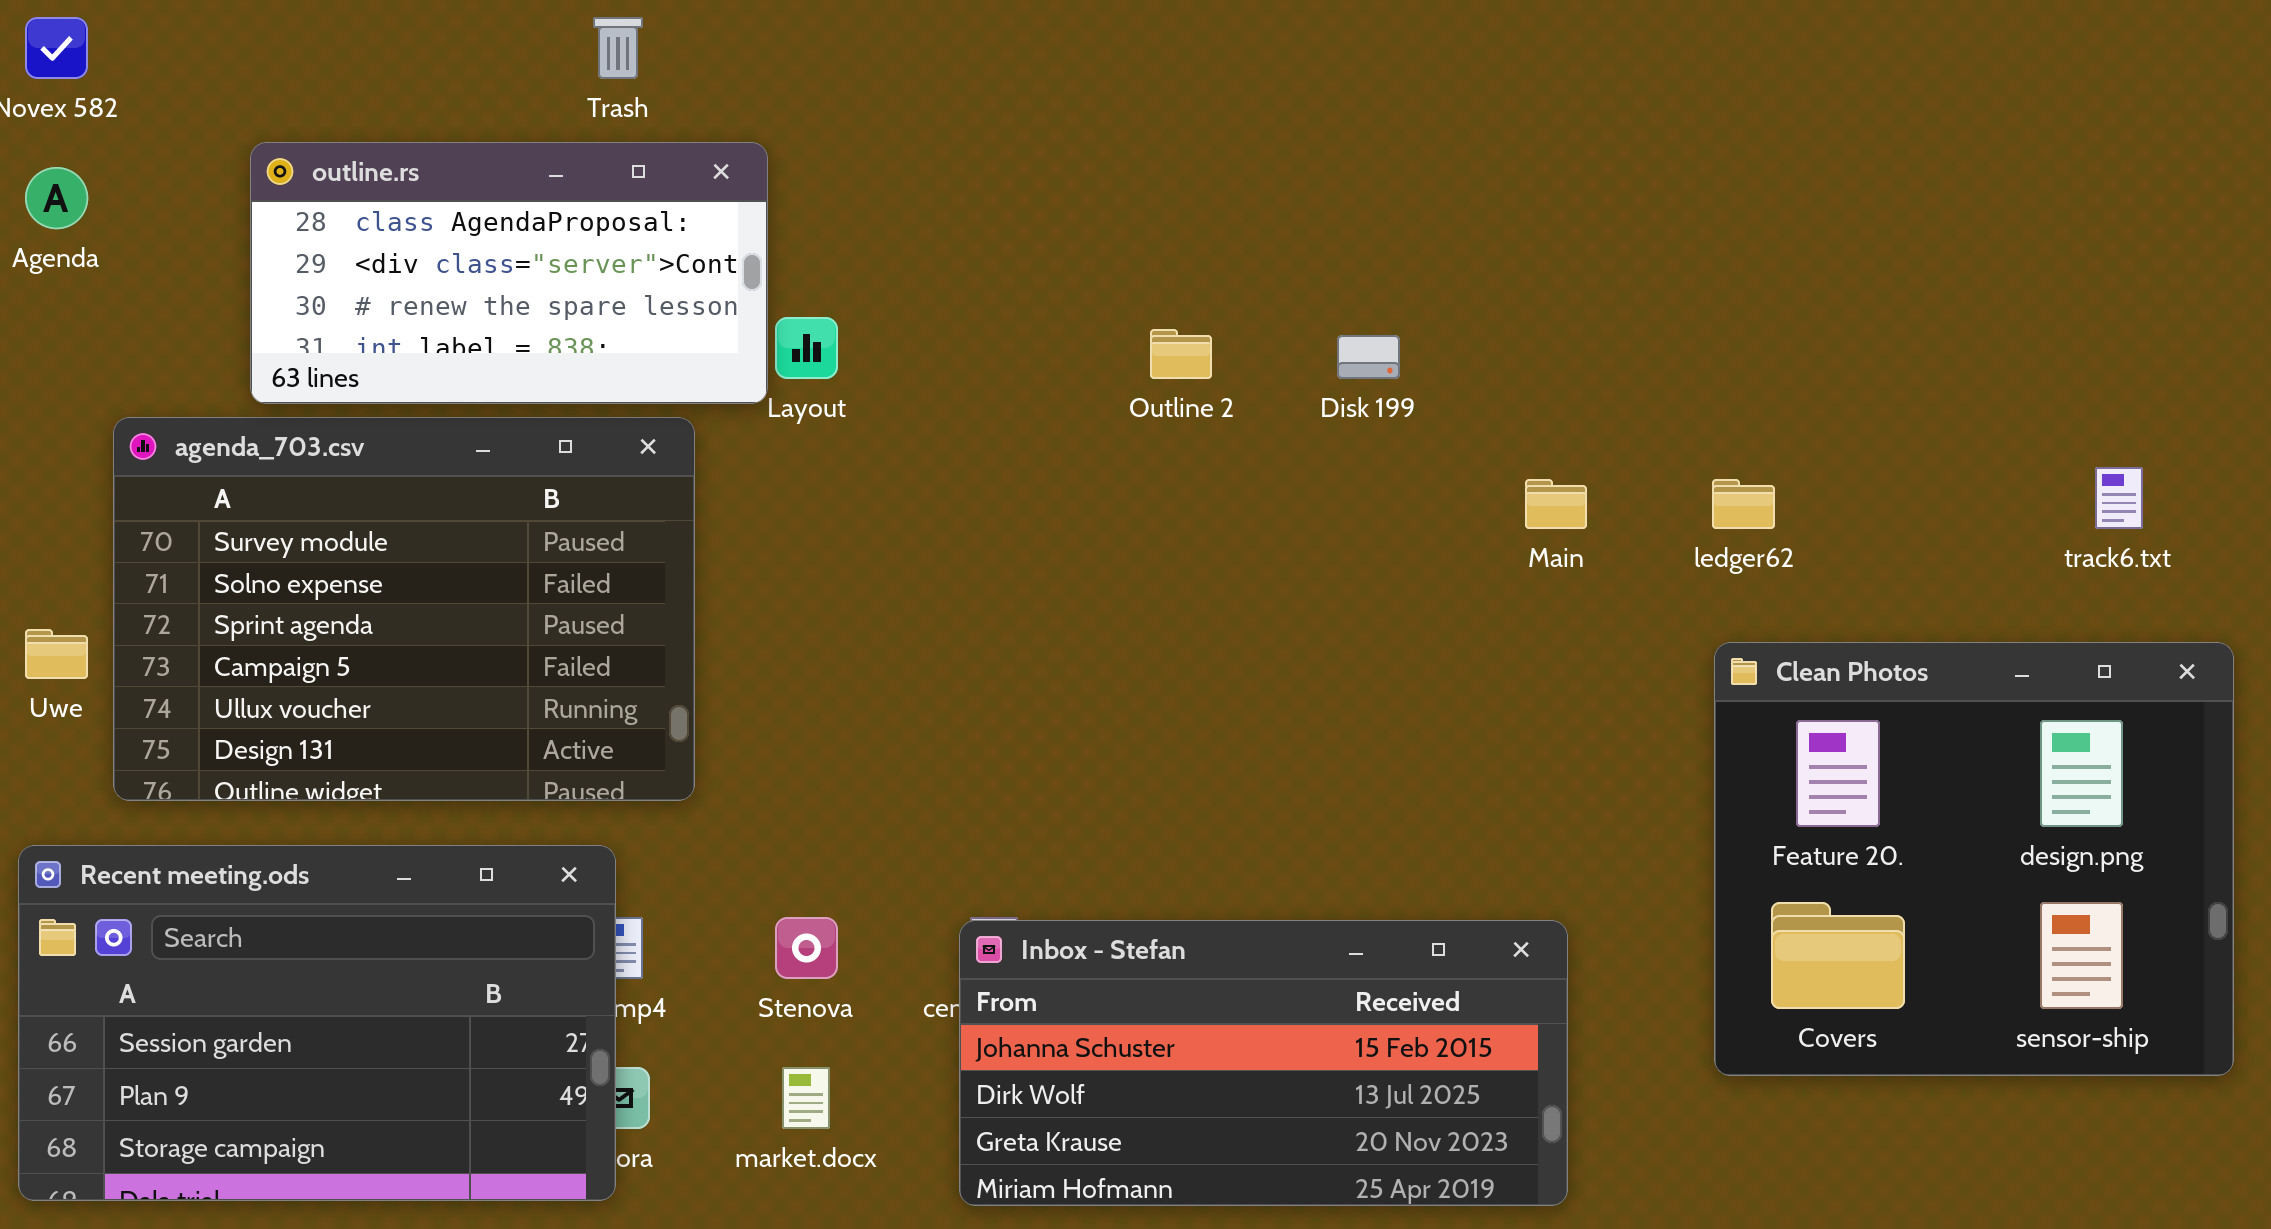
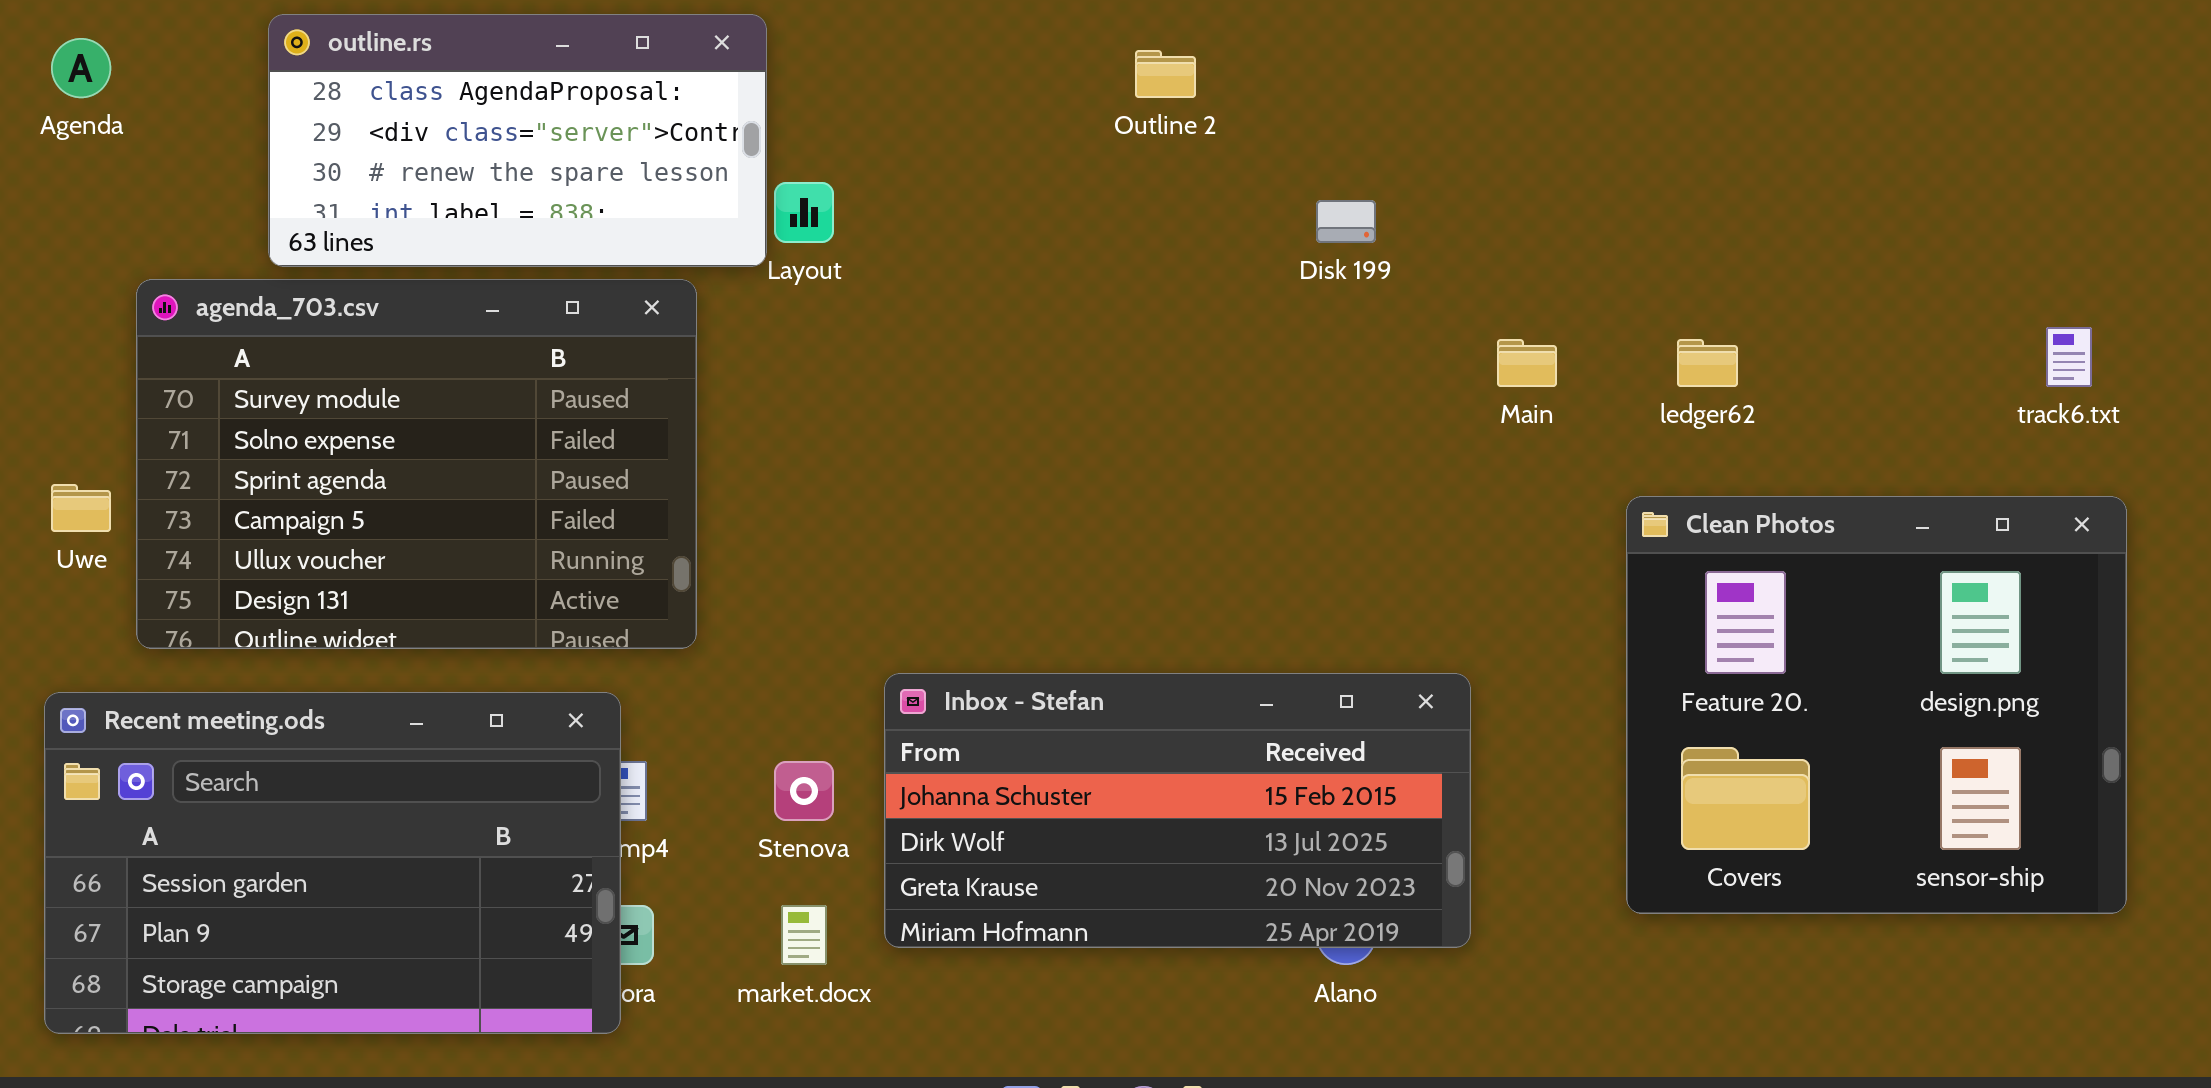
Outline 2: [1150,329,1212,379] -> [1135,50,1196,98], moved
Clean Photos: [1714,642,2234,1076] -> [1626,496,2127,914], moved
Inbox - Stefan: [959,920,1568,1206] -> [884,673,1471,948], moved

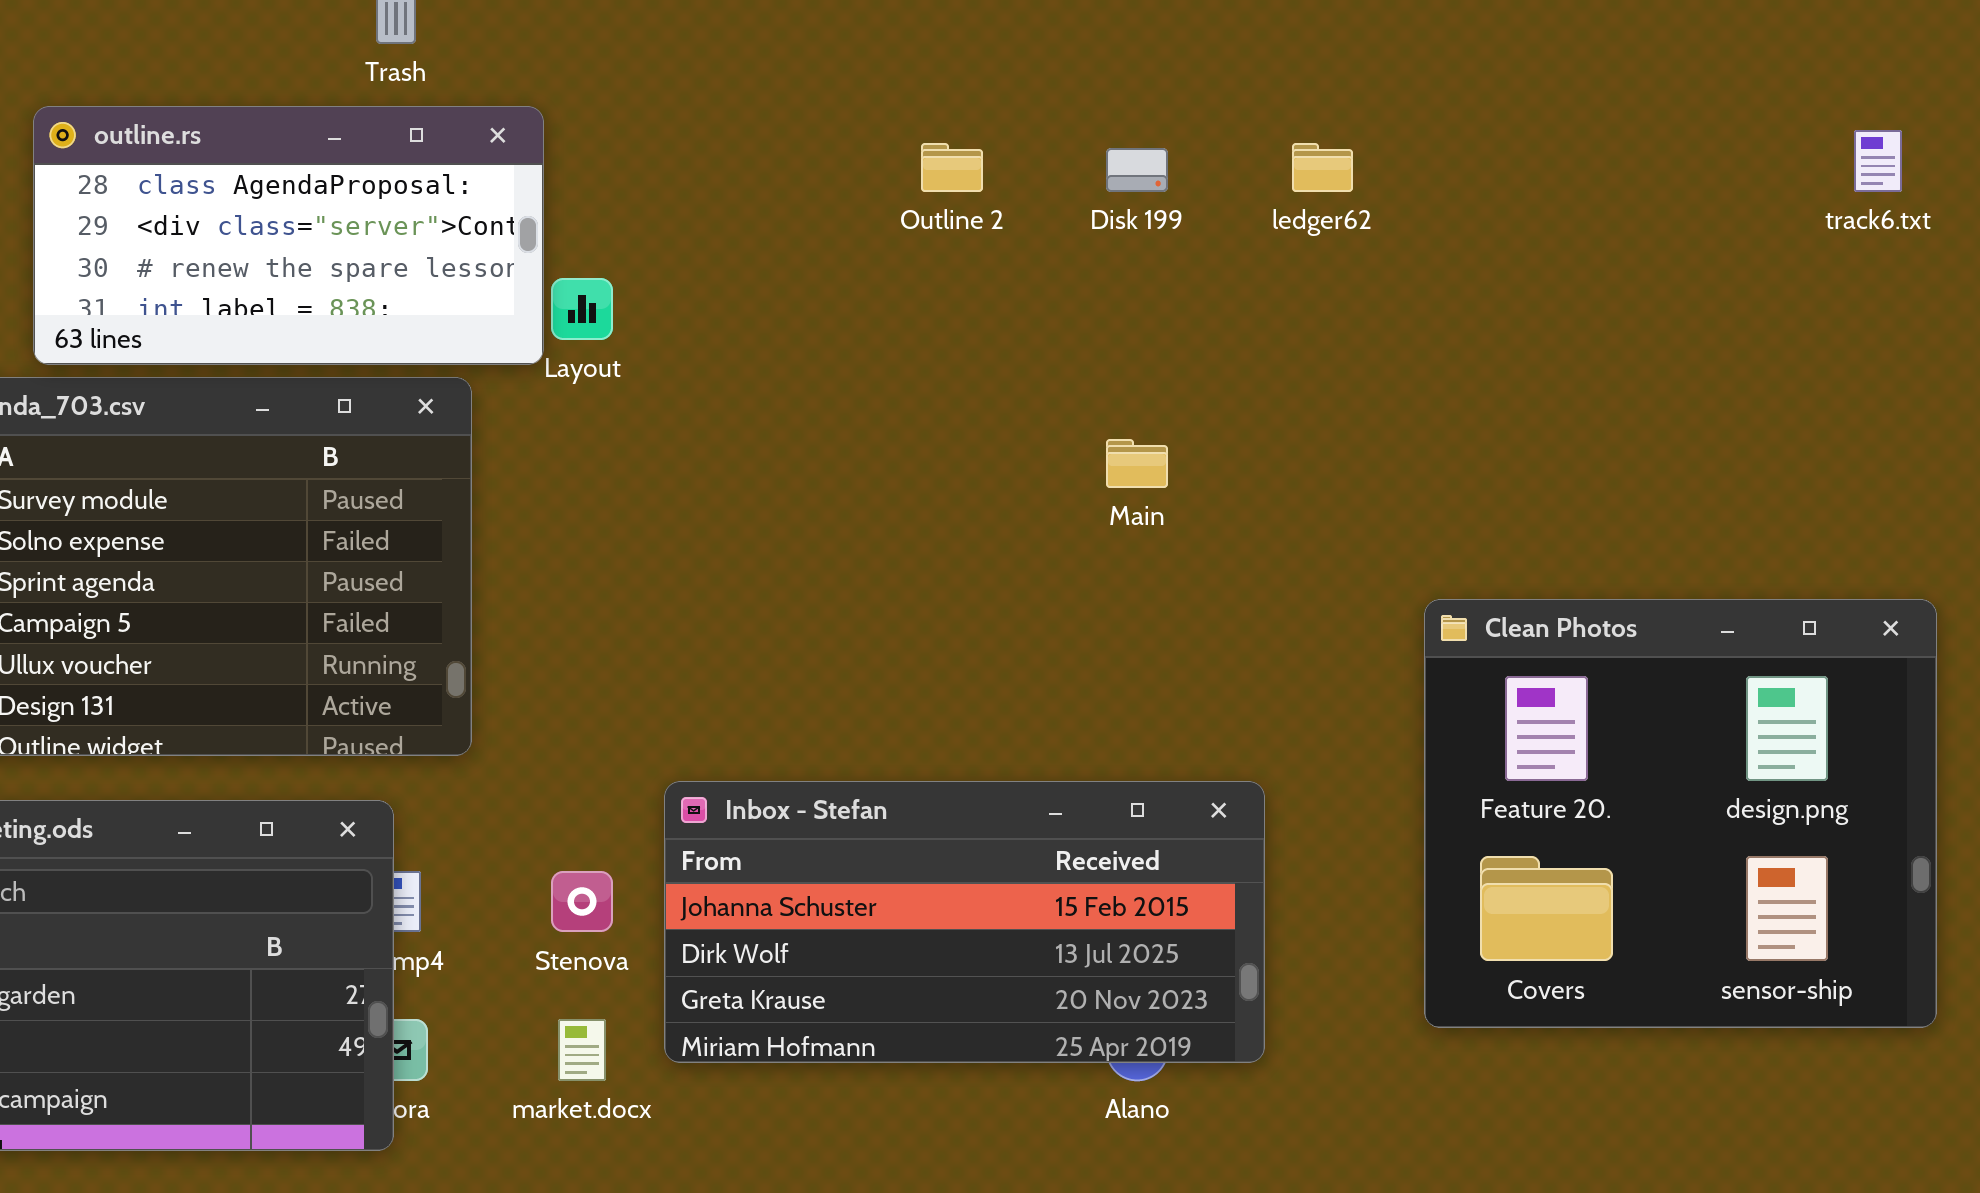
Disk 199: [1316,200,1376,243] -> [1106,148,1168,192], moved
track6.txt: [2046,327,2092,387] -> [1854,130,1902,192], moved
Main: [1497,339,1557,387] -> [1106,439,1168,488], moved
ledger62: [1677,339,1738,387] -> [1292,143,1353,192], moved

